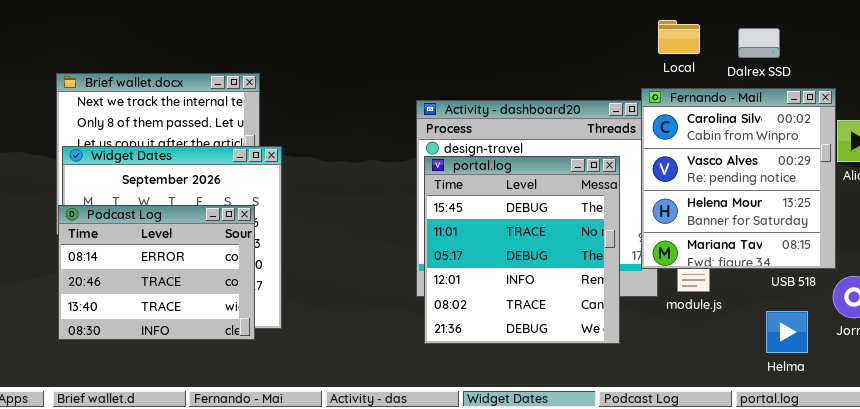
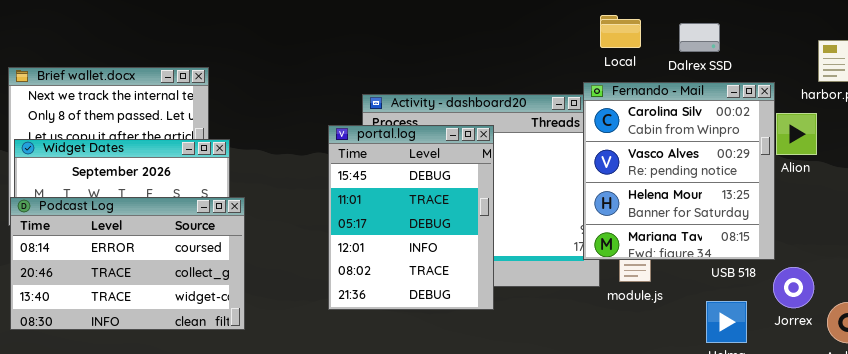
portal.log: [424,156,620,344] -> [328,125,494,310], moved, resized
Podcast Log: [58,205,255,340] -> [10,197,245,330], resized

